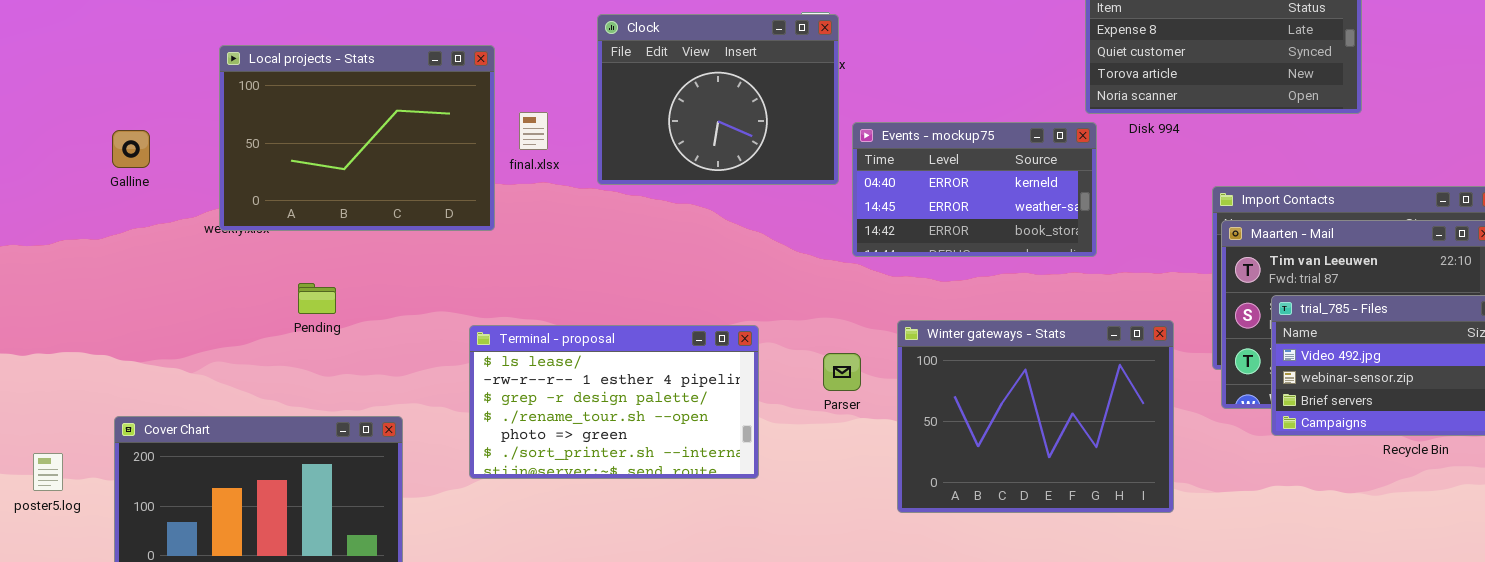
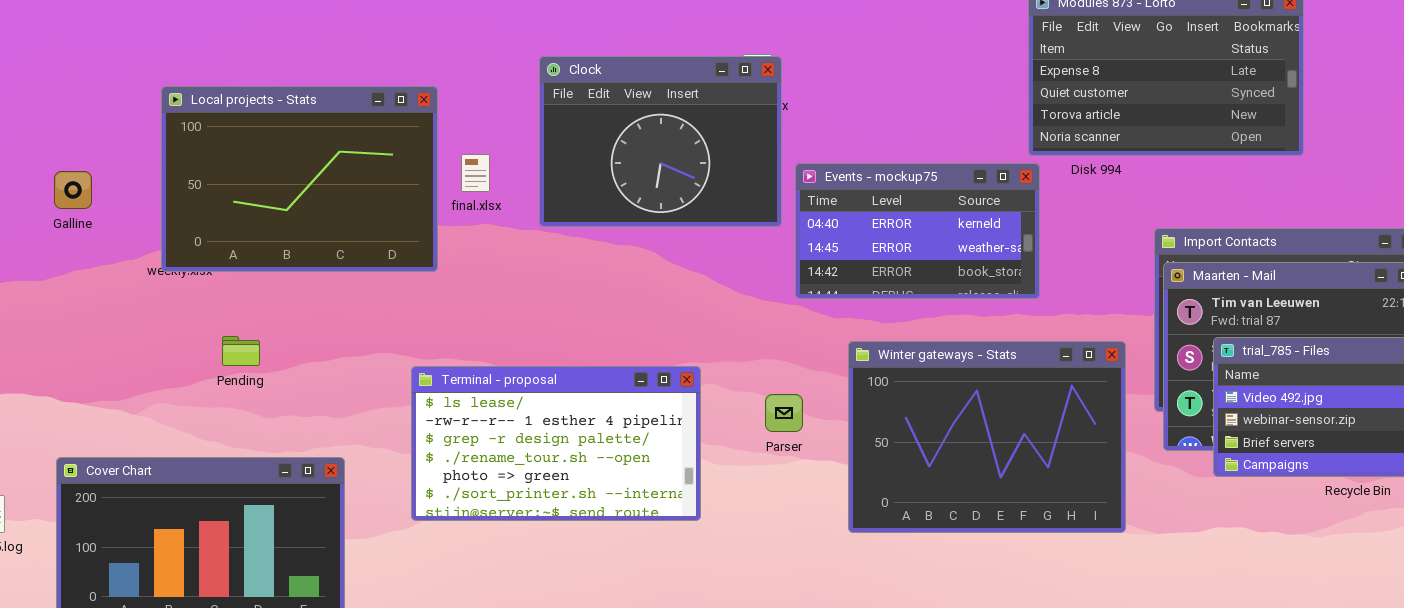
Pending: [298,283,336,314] -> [222,336,260,366], moved
Winter gateways - Stats: [897,320,1174,513] -> [848,341,1126,533], moved

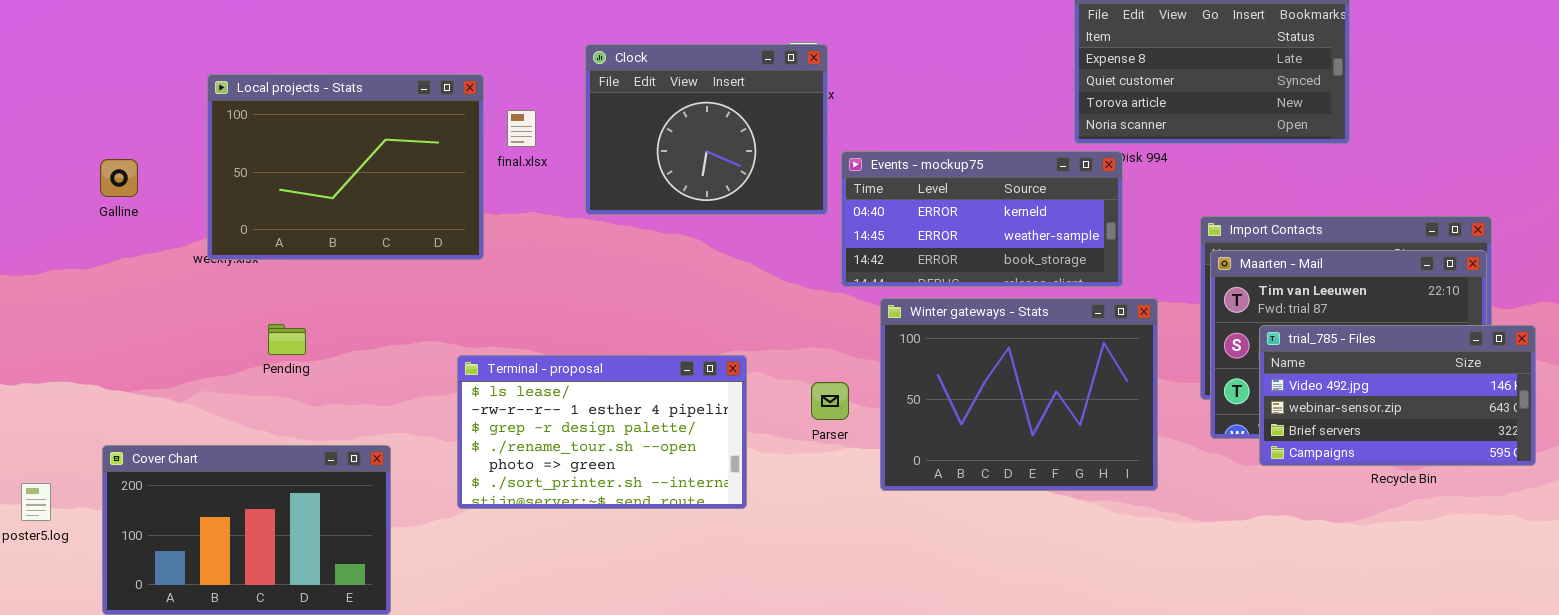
final.xlsx: [461,154,490,192] -> [507,110,536,147], moved
Events - mockup75: [795,163,1040,299] -> [841,151,1123,287], resized
Winter gateways - Stats: [848,341,1126,533] -> [880,298,1158,491], moved

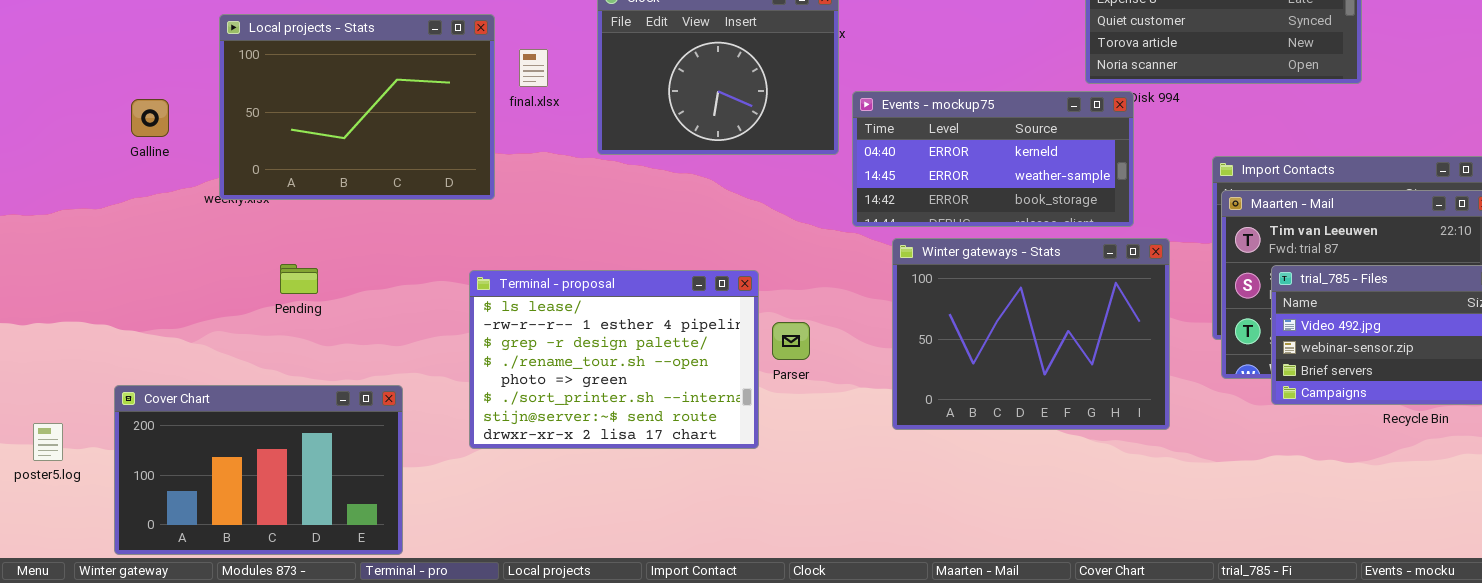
Galline: [100,159,138,197] -> [131,99,169,137], moved
Terminal - proposal: [457,355,747,509] -> [469,270,759,449], resized
Parser: [811,382,849,420] -> [772,322,810,360], moved

